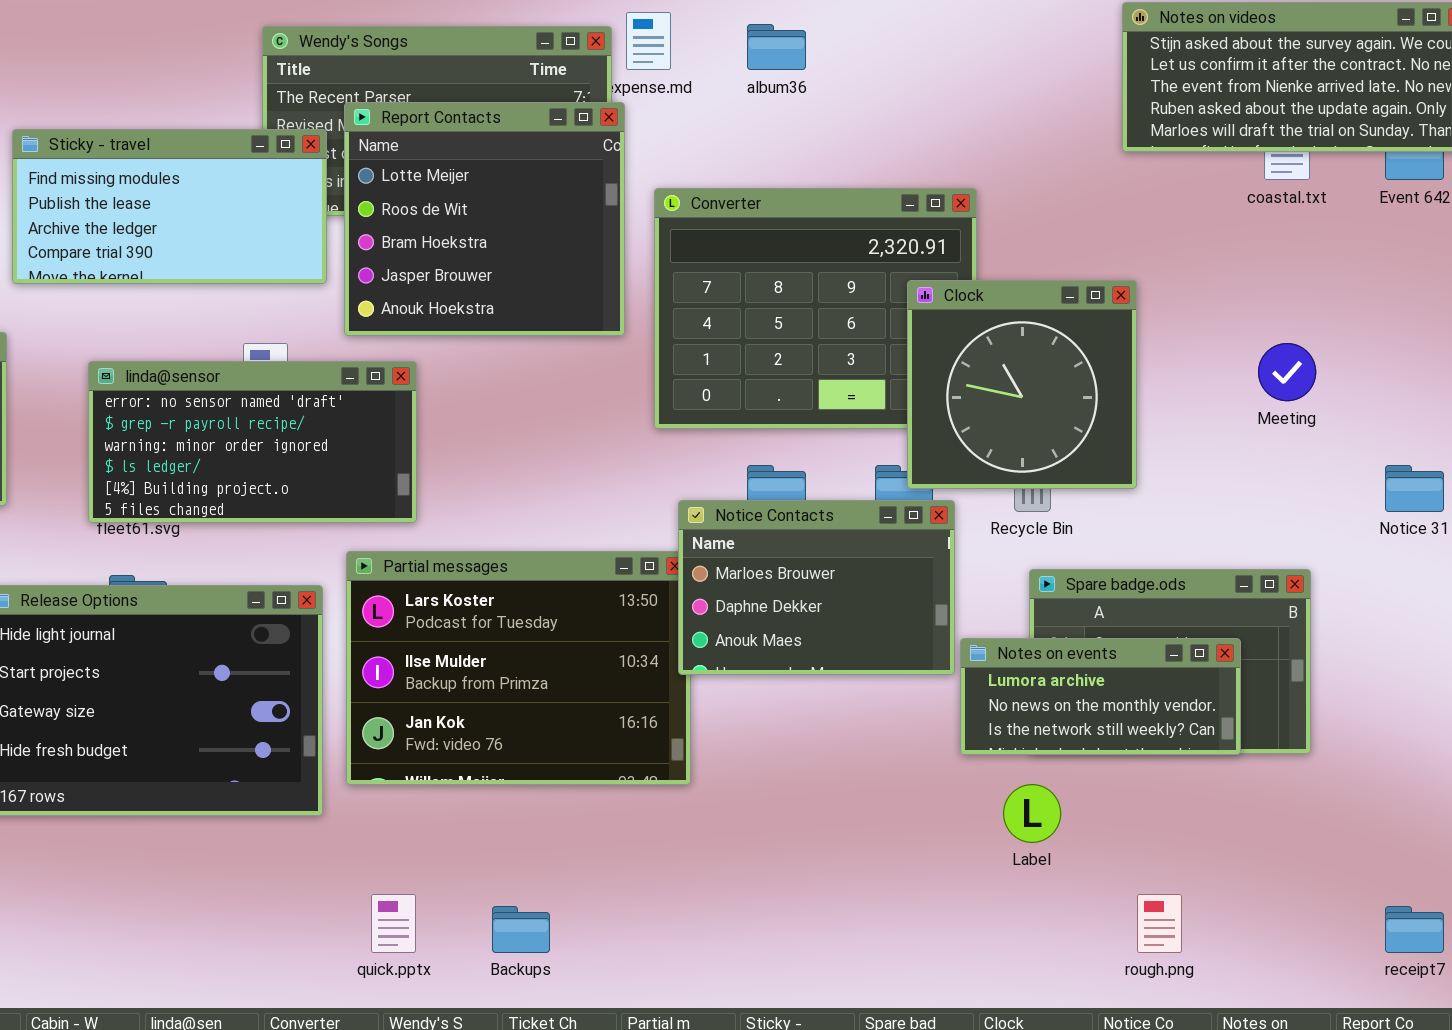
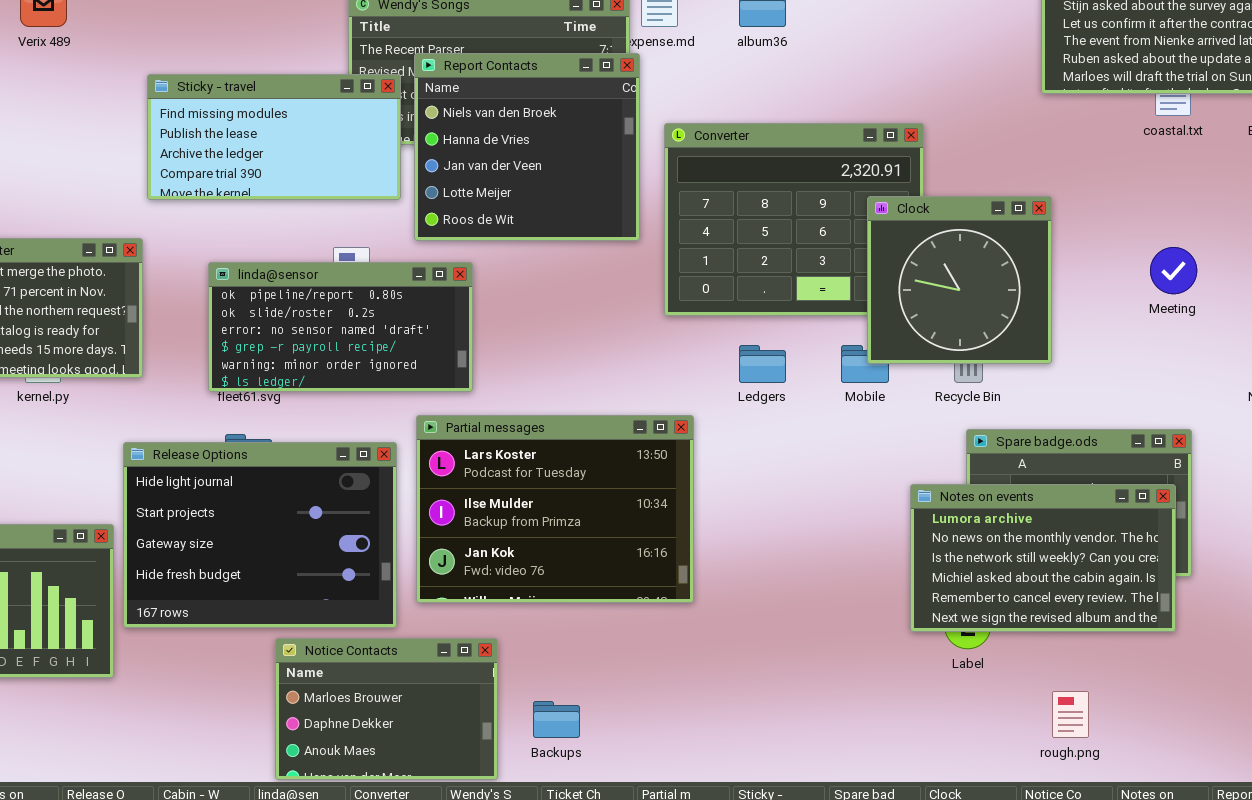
Report Contacts: [344,102,625,336] -> [414,53,640,241], scrolled up 3 rows
linda@sensor: [88,361,417,523] -> [208,262,473,392], scrolled up 2 rows
Notice Contacts: [678,500,955,675] -> [275,638,498,780], moved
Notes on events: [960,638,1241,755] -> [910,484,1176,632], resized

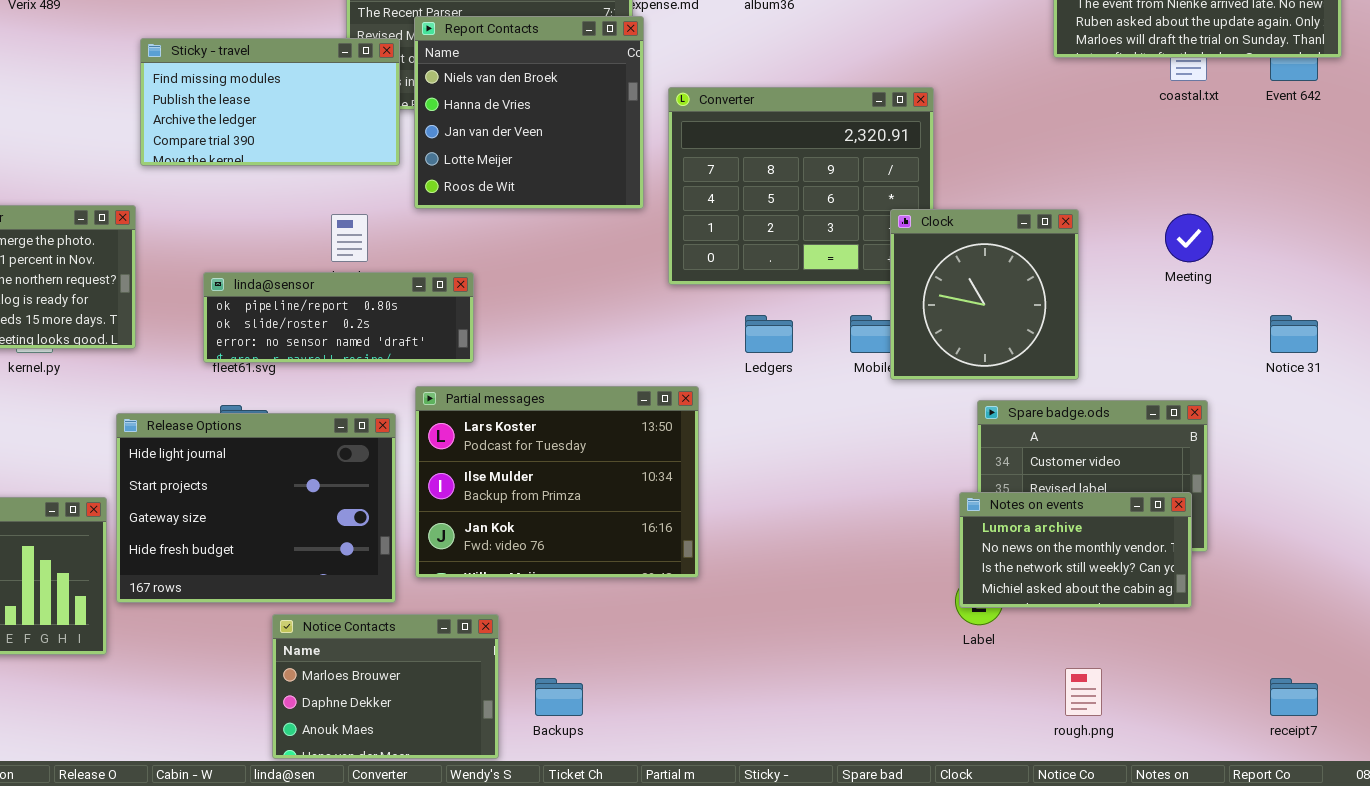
Clock: [867,196,1052,364] -> [890,209,1079,380], moved
linda@sensor: [208,262,473,392] -> [203,272,474,363], resized
Notes on events: [910,484,1176,632] -> [959,492,1192,608], resized

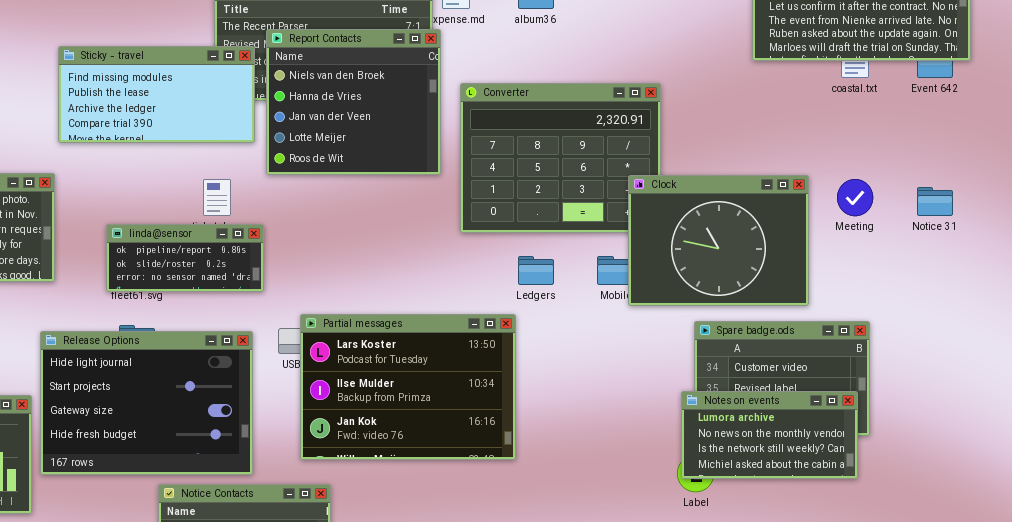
Clock: [890,209,1079,380] -> [628,175,809,306], resized
linda@sensor: [203,272,474,363] -> [106,224,264,292], resized
Notice 31: [1270,315,1318,353] -> [917,187,953,216], moved
Partial messages: [415,386,699,578] -> [300,314,516,460], moved

